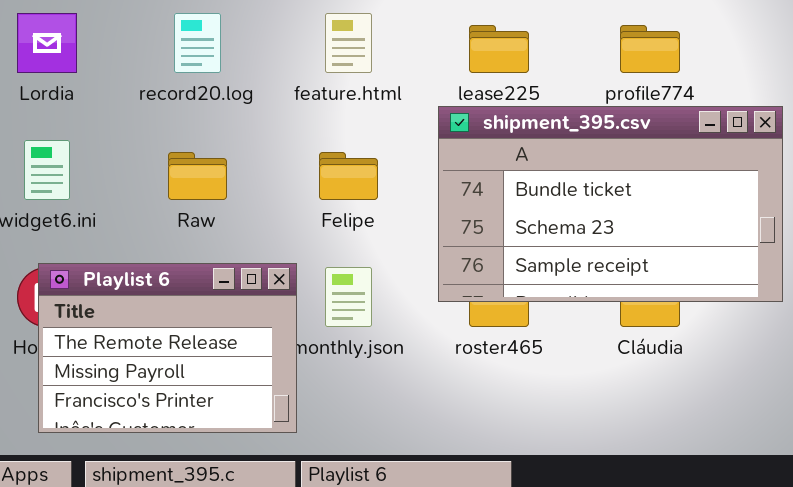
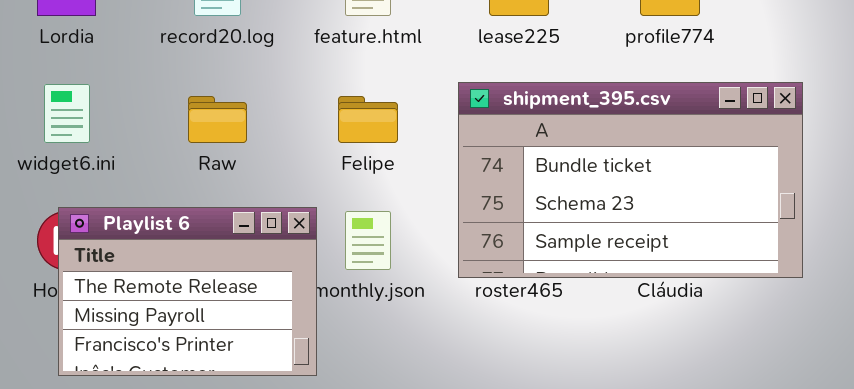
shipment_395.csv: [438,106,783,302] -> [458,82,803,278], moved

